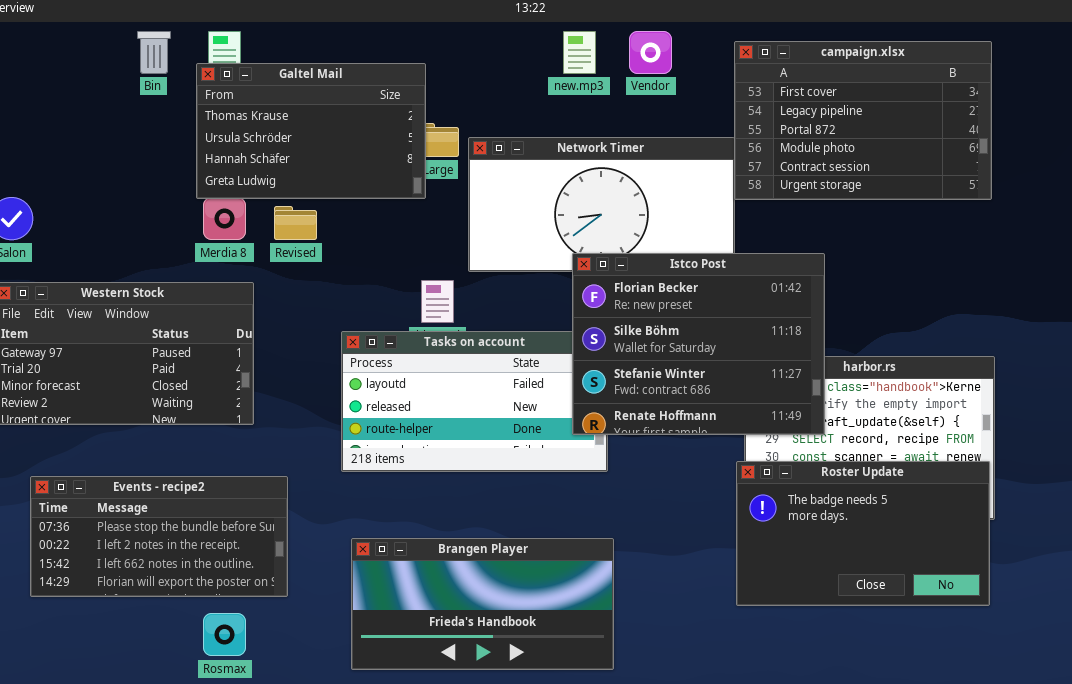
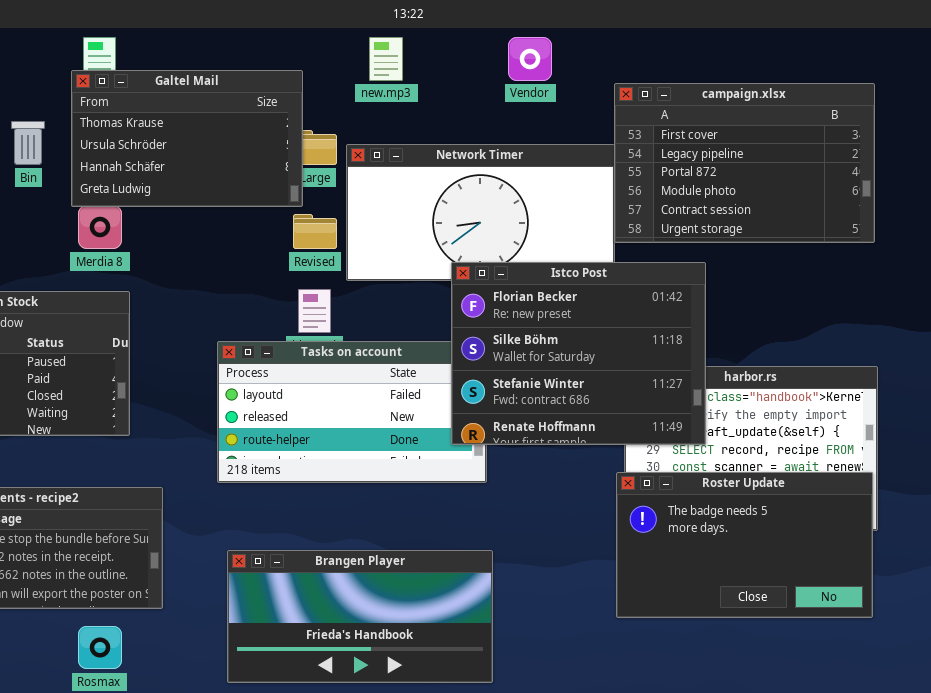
Bin: [137,31,171,74] -> [11,121,45,165], moved
new.mp3: [563,31,596,74] -> [369,37,403,81], moved
campaign.xlsx: [734,41,992,200] -> [614,83,875,243], moved
Revised: [274,206,317,240] -> [293,214,337,249], moved

